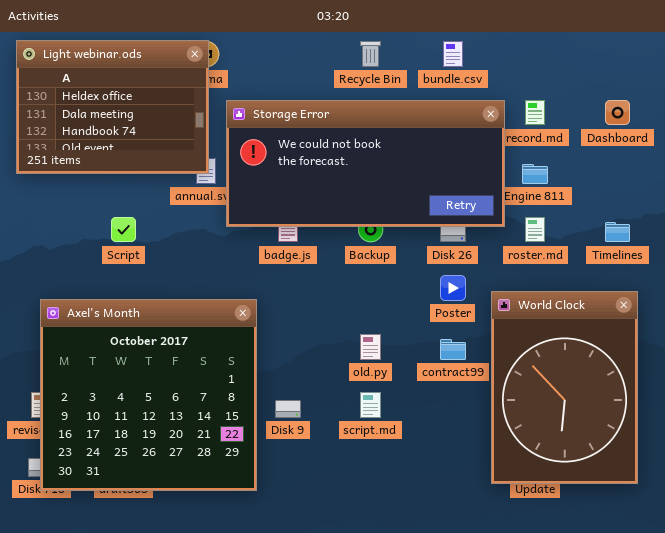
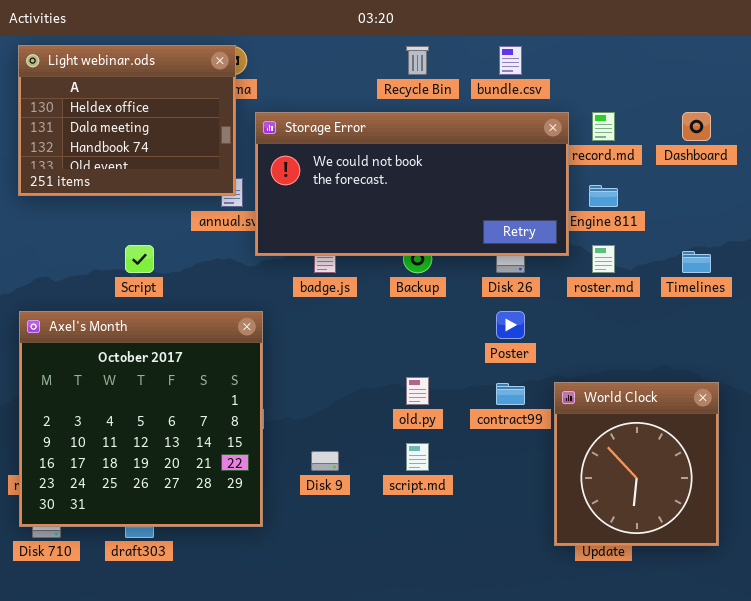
World Clock: [491,291,638,484] -> [554,382,719,546], resized
Axel's Month: [40,299,257,491] -> [19,311,263,527], moved

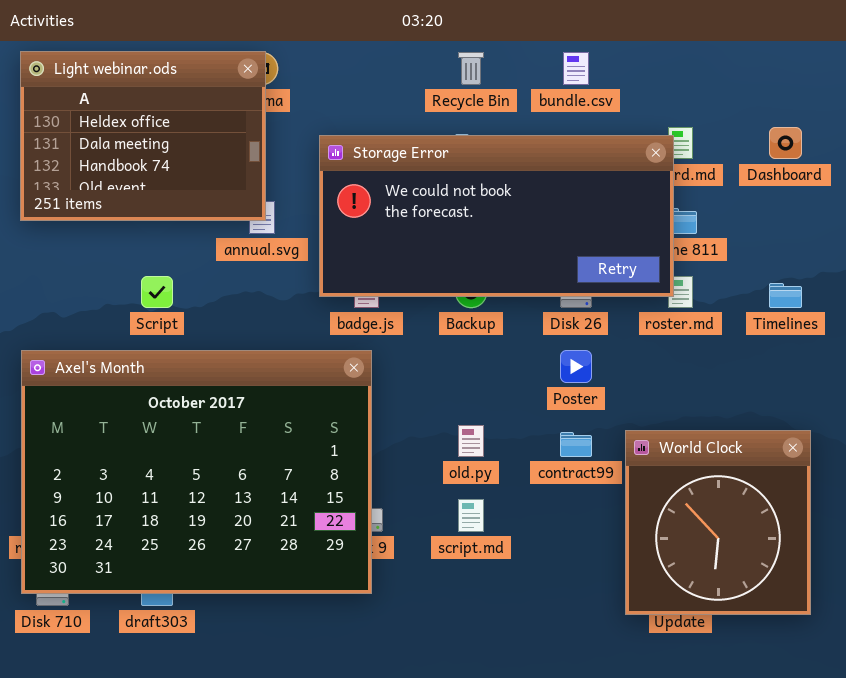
Storage Error: [255,112,569,256] -> [319,135,674,297], moved
Axel's Month: [19,311,263,527] -> [21,350,372,594], resized

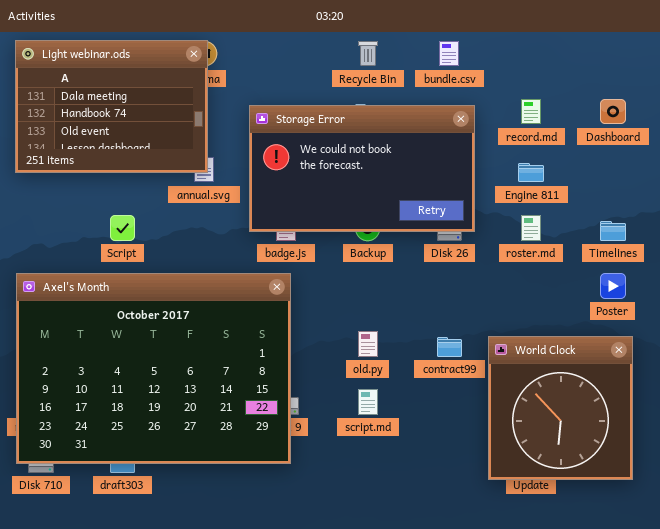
Light webinar.ods: [20,51,266,221] -> [15,40,208,173], scrolled down 1 row
Storage Error: [319,135,674,297] -> [249,105,475,232], resized
Poster: [560,350,592,383] -> [600,273,626,299], moved

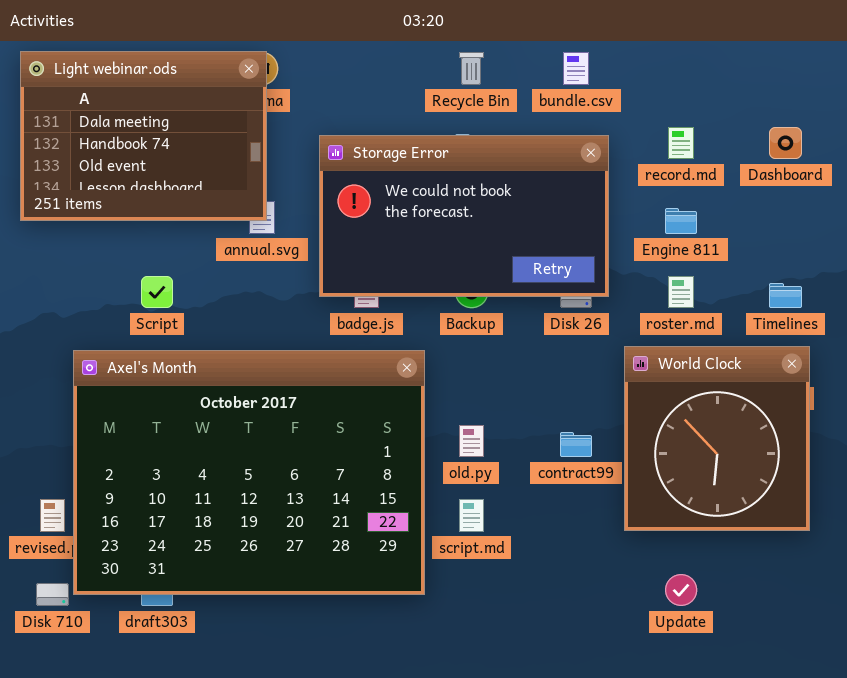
Axel's Month: [16,273,291,464] -> [73,350,425,595], moved
World Clock: [488,336,633,480] -> [624,346,810,531], moved

